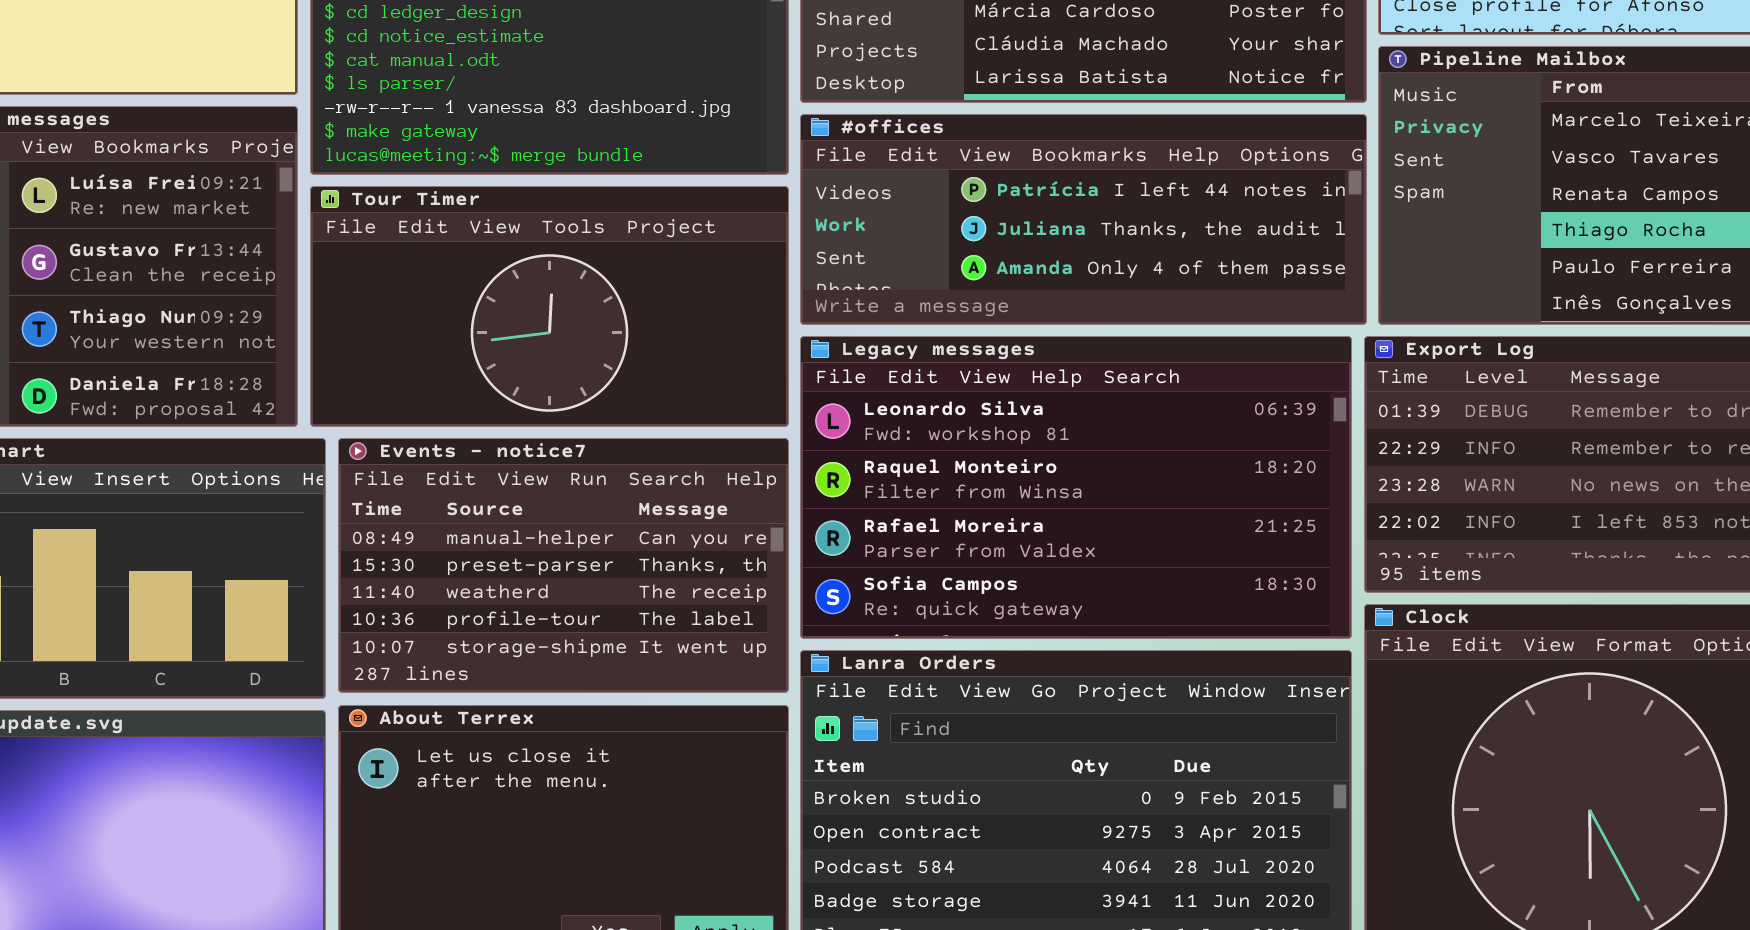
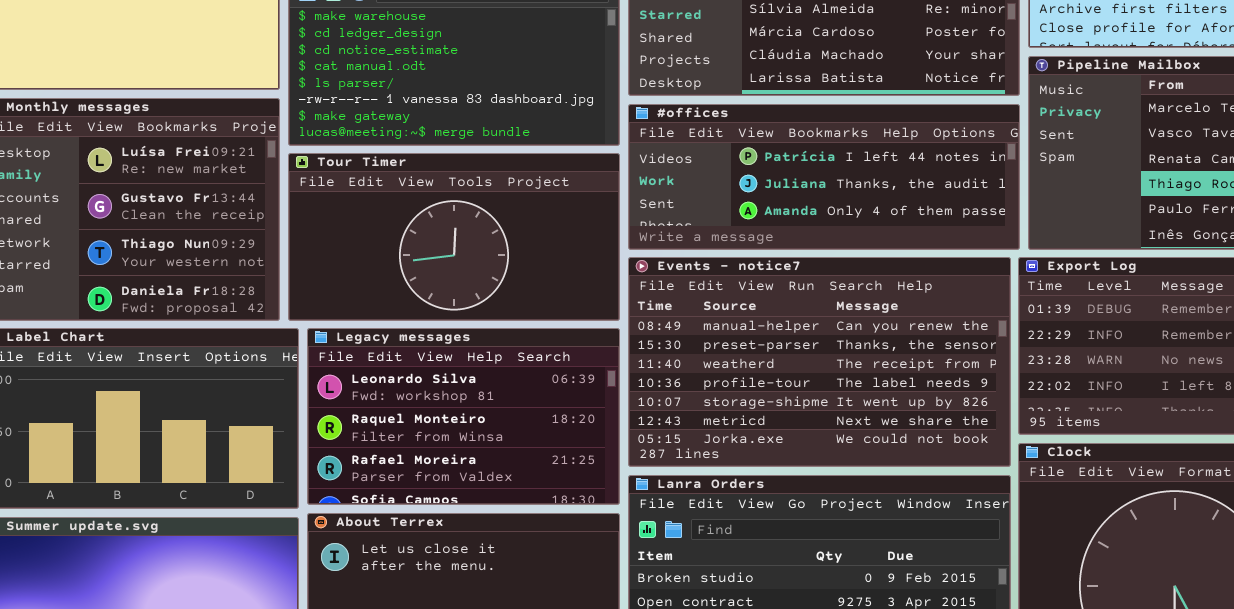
Legacy messages: [800,336,1352,639] -> [307,328,620,505], moved, resized
Events - notice7: [338,438,789,693] -> [628,257,1011,467], moved, resized

